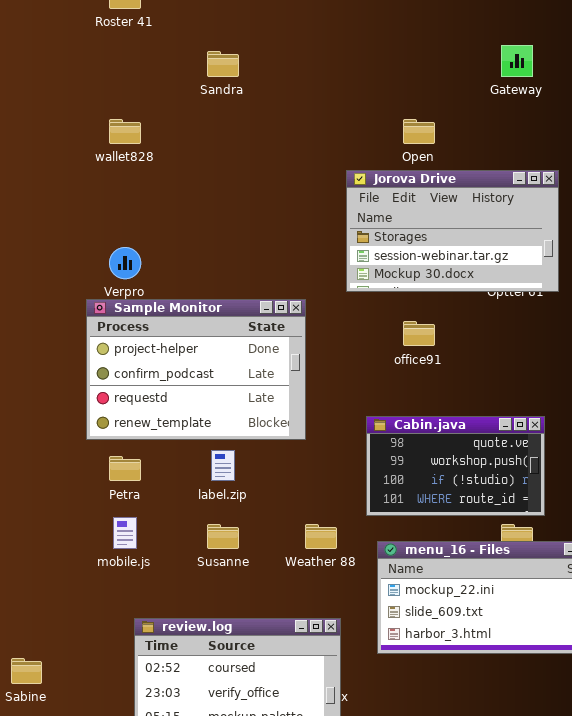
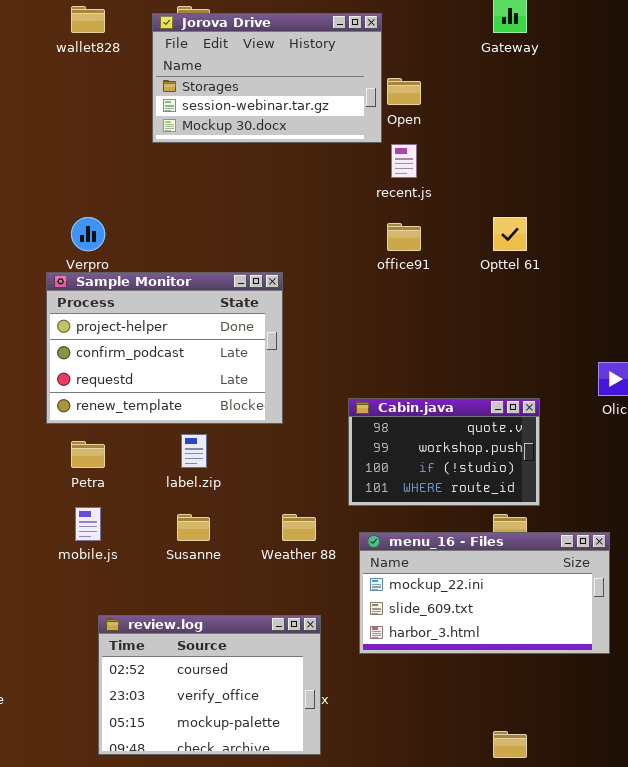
wallet828: [109,119,141,144] -> [71,6,105,33], moved
Jorova Drive: [346,170,559,292] -> [152,13,382,143], moved
office91: [403,321,435,346] -> [387,223,421,251], moved

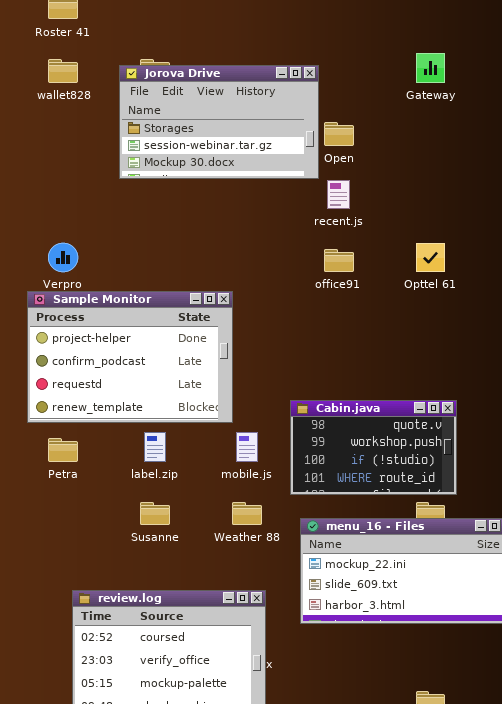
mobile.js: [75,507,101,541] -> [236,432,258,462], moved

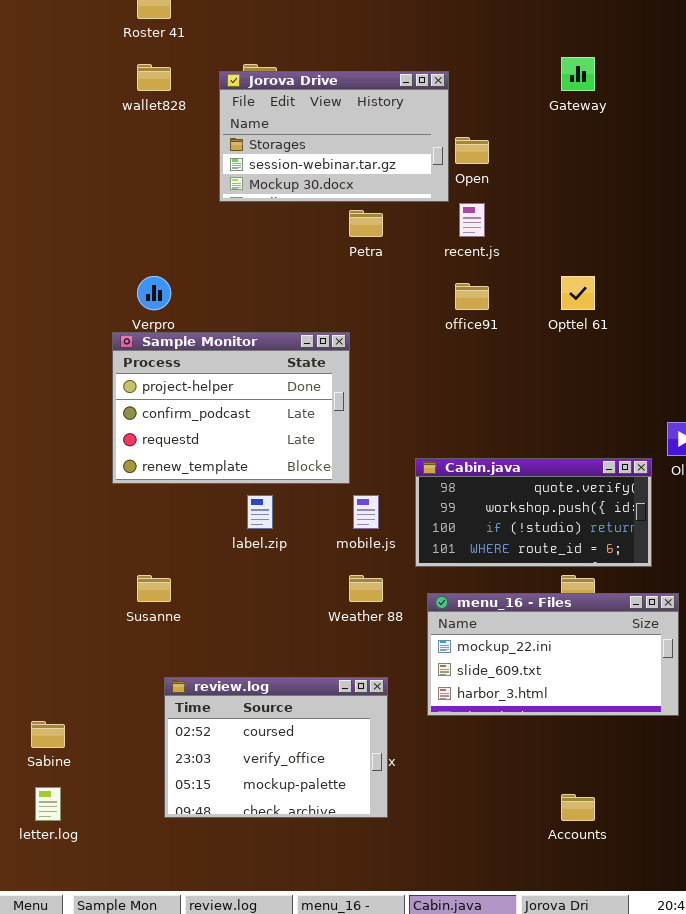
Cabin.java: [290,400,457,495] -> [415,458,652,567], resized
Petra: [48,438,78,462] -> [349,210,383,237], moved
Susanne: [140,502,170,525] -> [137,575,171,602], moved

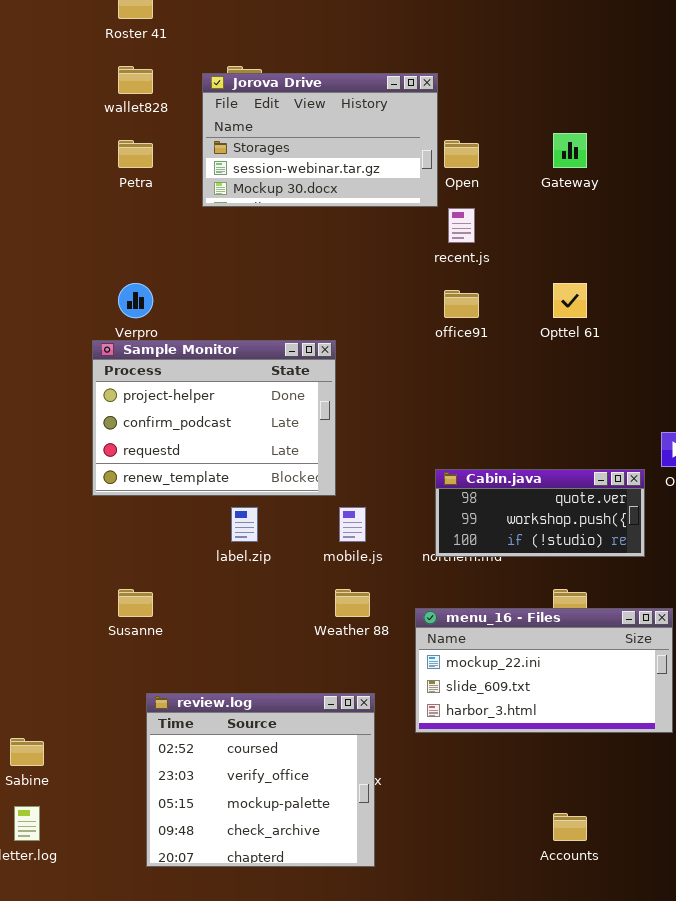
Gateway: [561,57,595,91] -> [553,133,587,168], moved
Petra: [349,210,383,237] -> [118,140,153,168], moved
Cabin.java: [415,458,652,567] -> [435,469,645,557], resized
review.log: [164,677,388,818] -> [146,693,375,867], resized

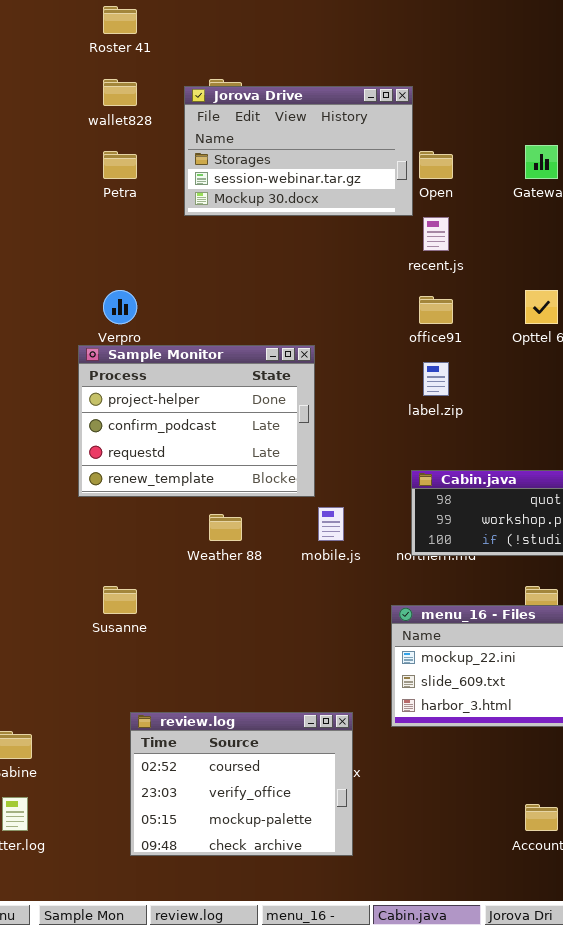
label.zip: [231,507,258,542] -> [423,362,449,396], moved
Weather 88: [335,589,370,617] -> [209,514,242,541], moved
review.log: [146,693,375,867] -> [130,712,353,856], resized

